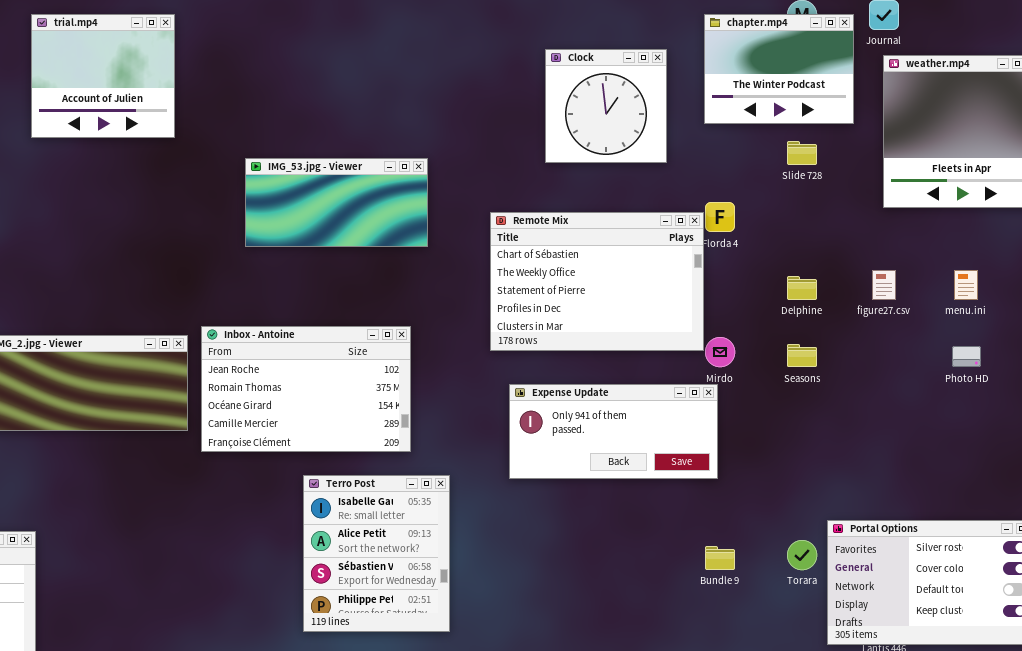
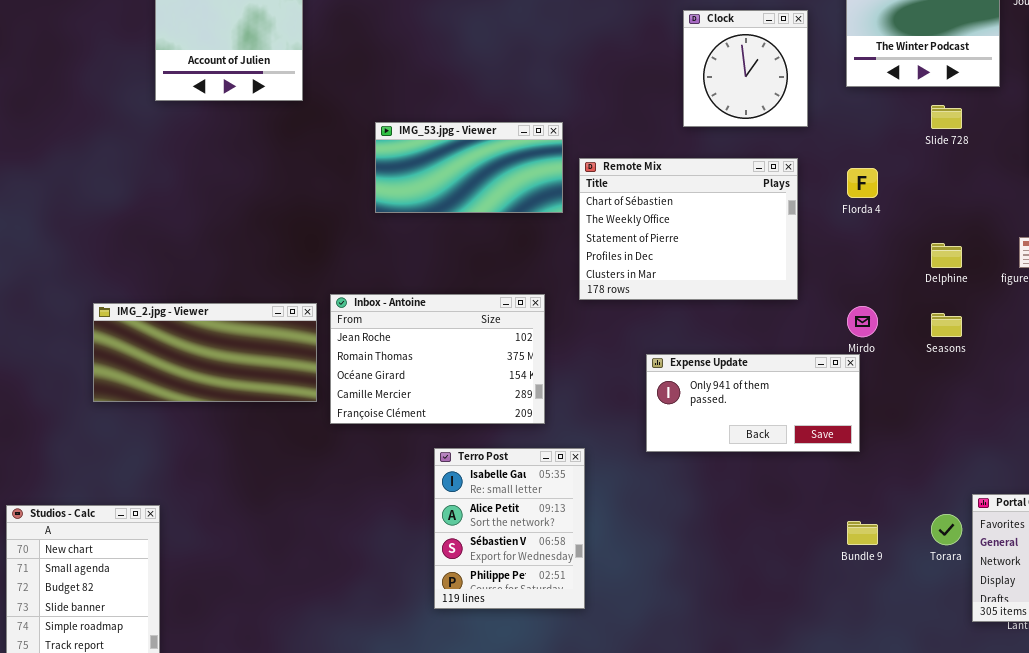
Remote Mix: [490,212,704,351] -> [579,158,798,300], moved

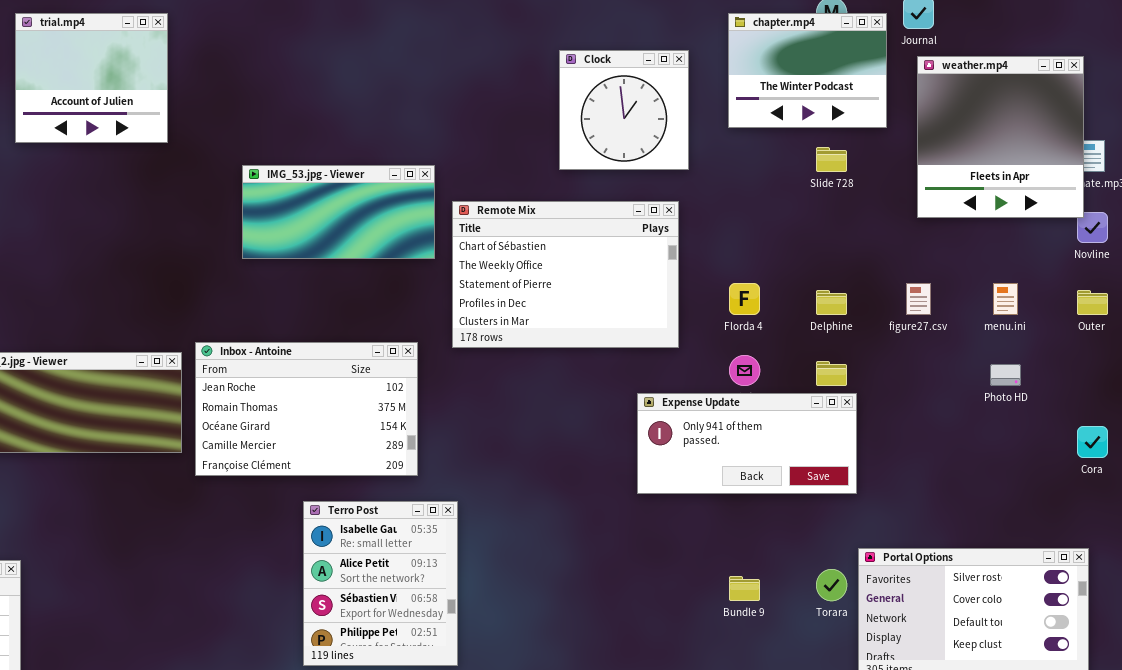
Florda 4: [847,168,878,198] -> [729,283,760,315], moved
Expense Update: [646,354,860,452] -> [637,393,857,494], moved

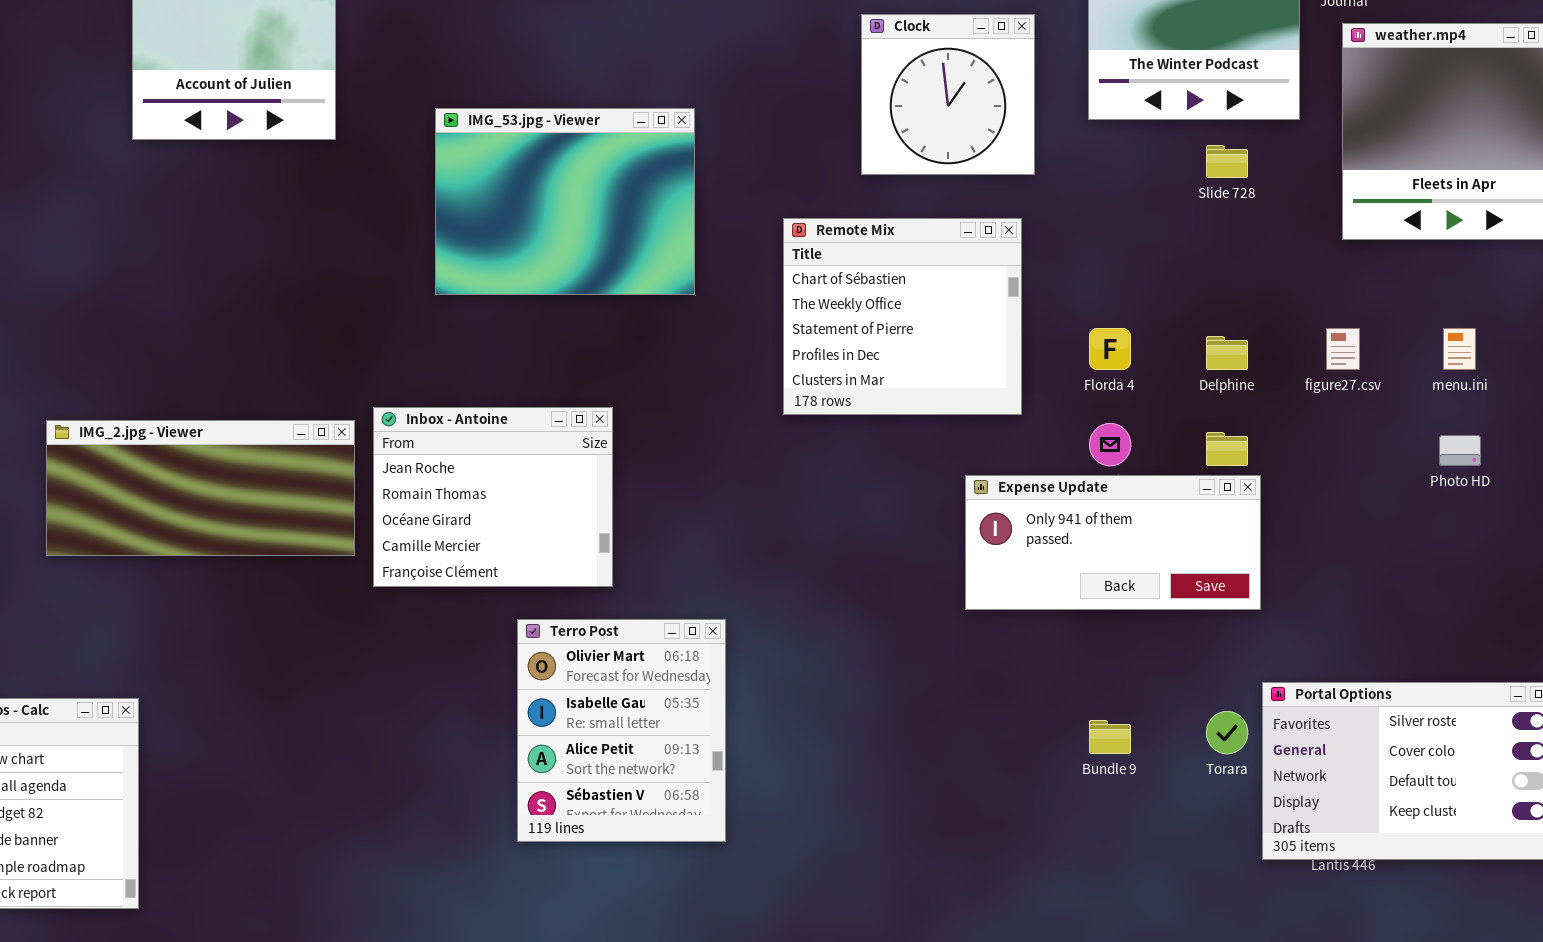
IMG_53.jpg - Viewer: [242,165,435,259] -> [435,108,695,295], resized
Remote Mix: [452,201,679,348] -> [783,218,1022,415], resized
Inbox - Antoine: [195,342,418,476] -> [373,407,613,587], resized
Terro Post: [303,501,458,666] -> [517,619,726,842], scrolled up 1 row

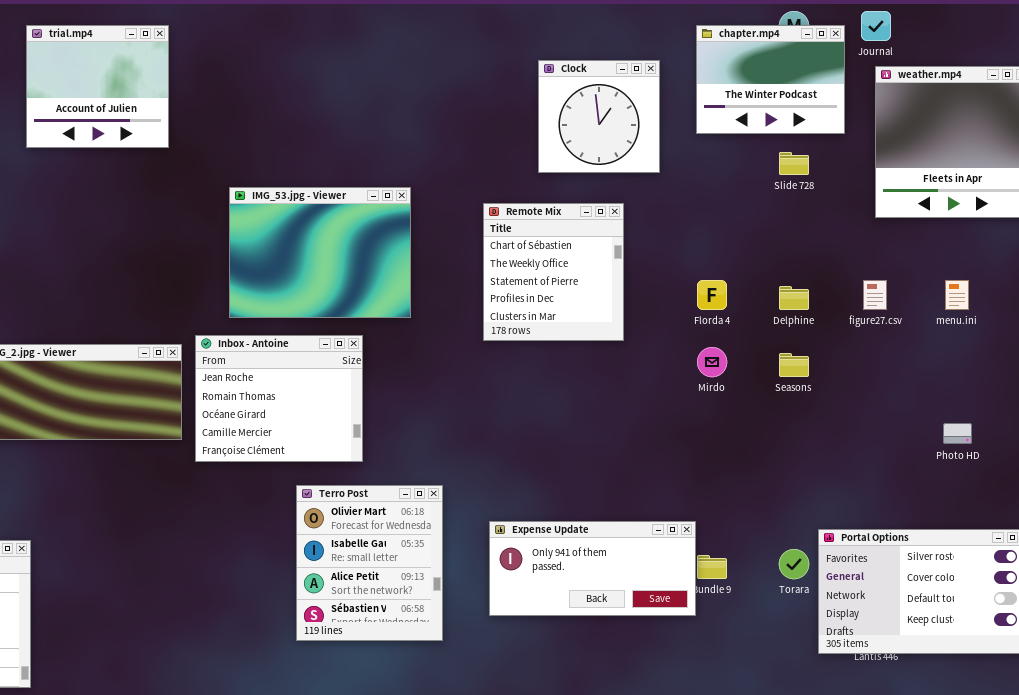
IMG_53.jpg - Viewer: [435,108,695,295] -> [229,187,411,318], moved
Remote Mix: [783,218,1022,415] -> [483,203,624,341], resized
Photo HD: [1439,435,1481,466] -> [943,423,972,444], moved
Expense Update: [965,475,1261,610] -> [489,521,696,616], moved

